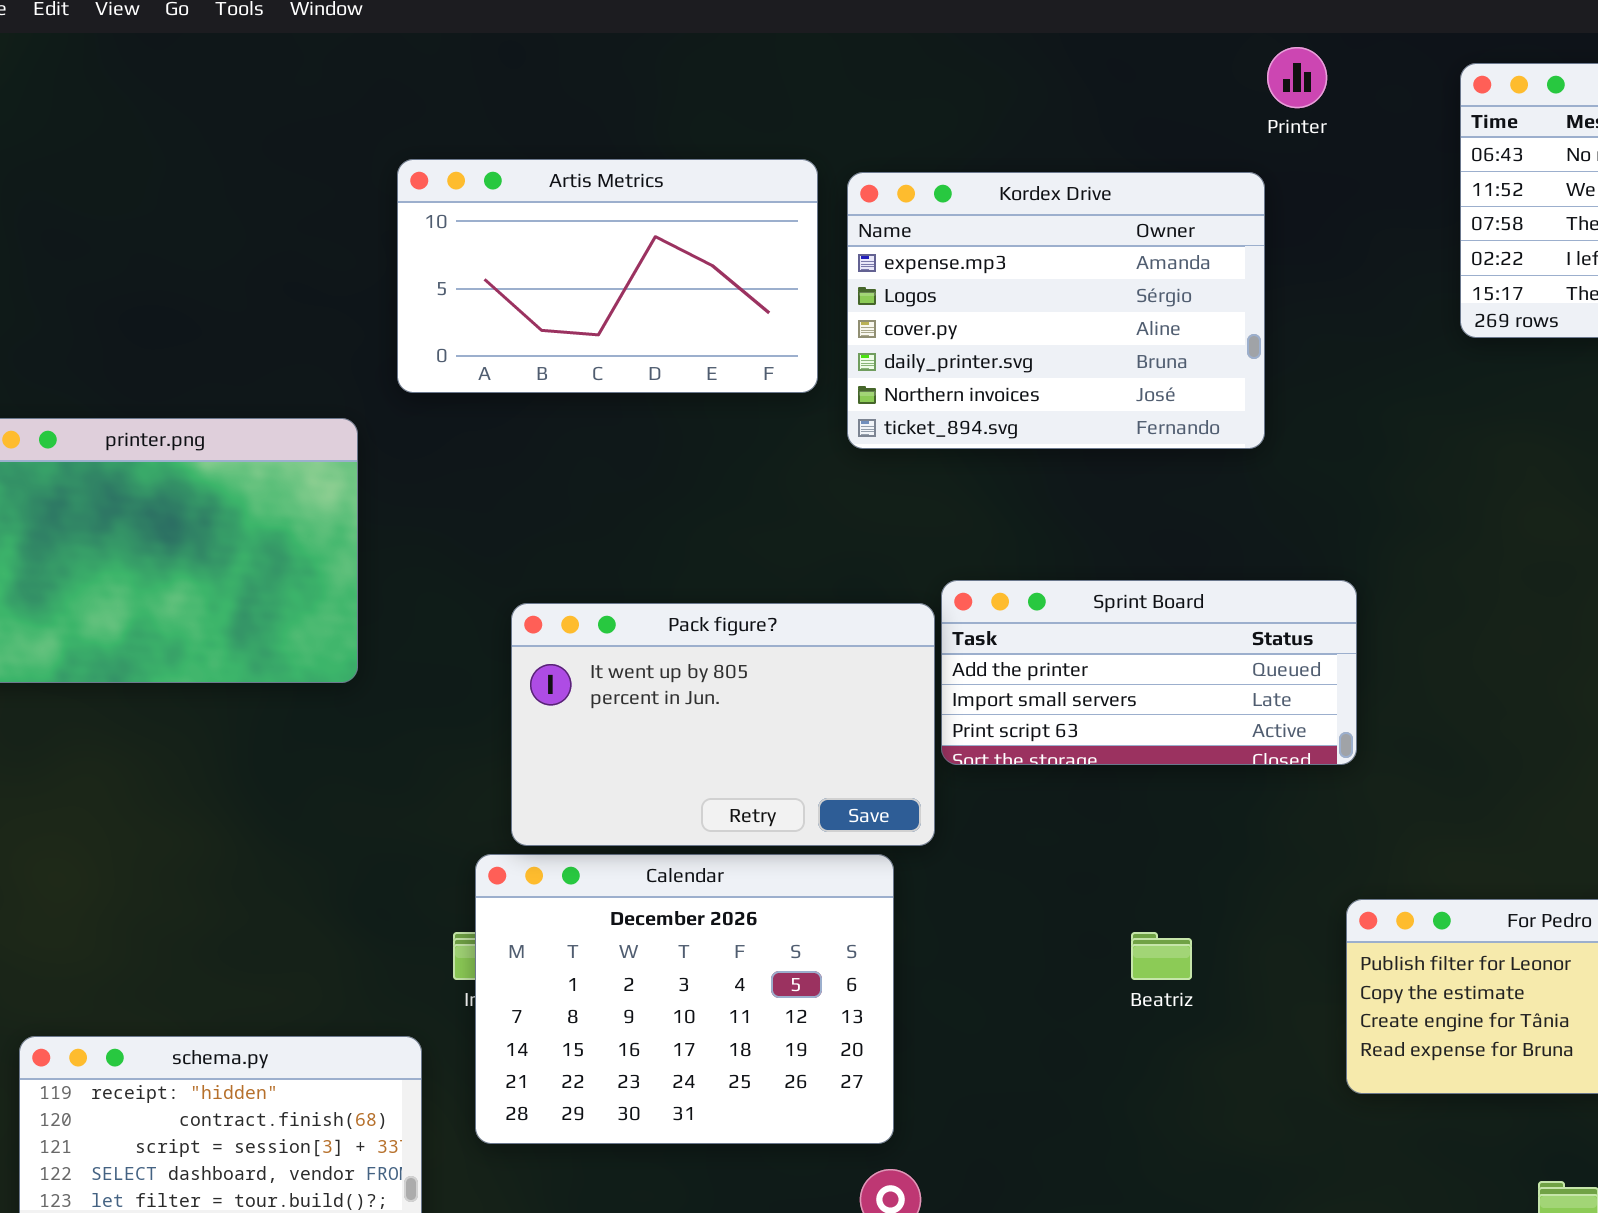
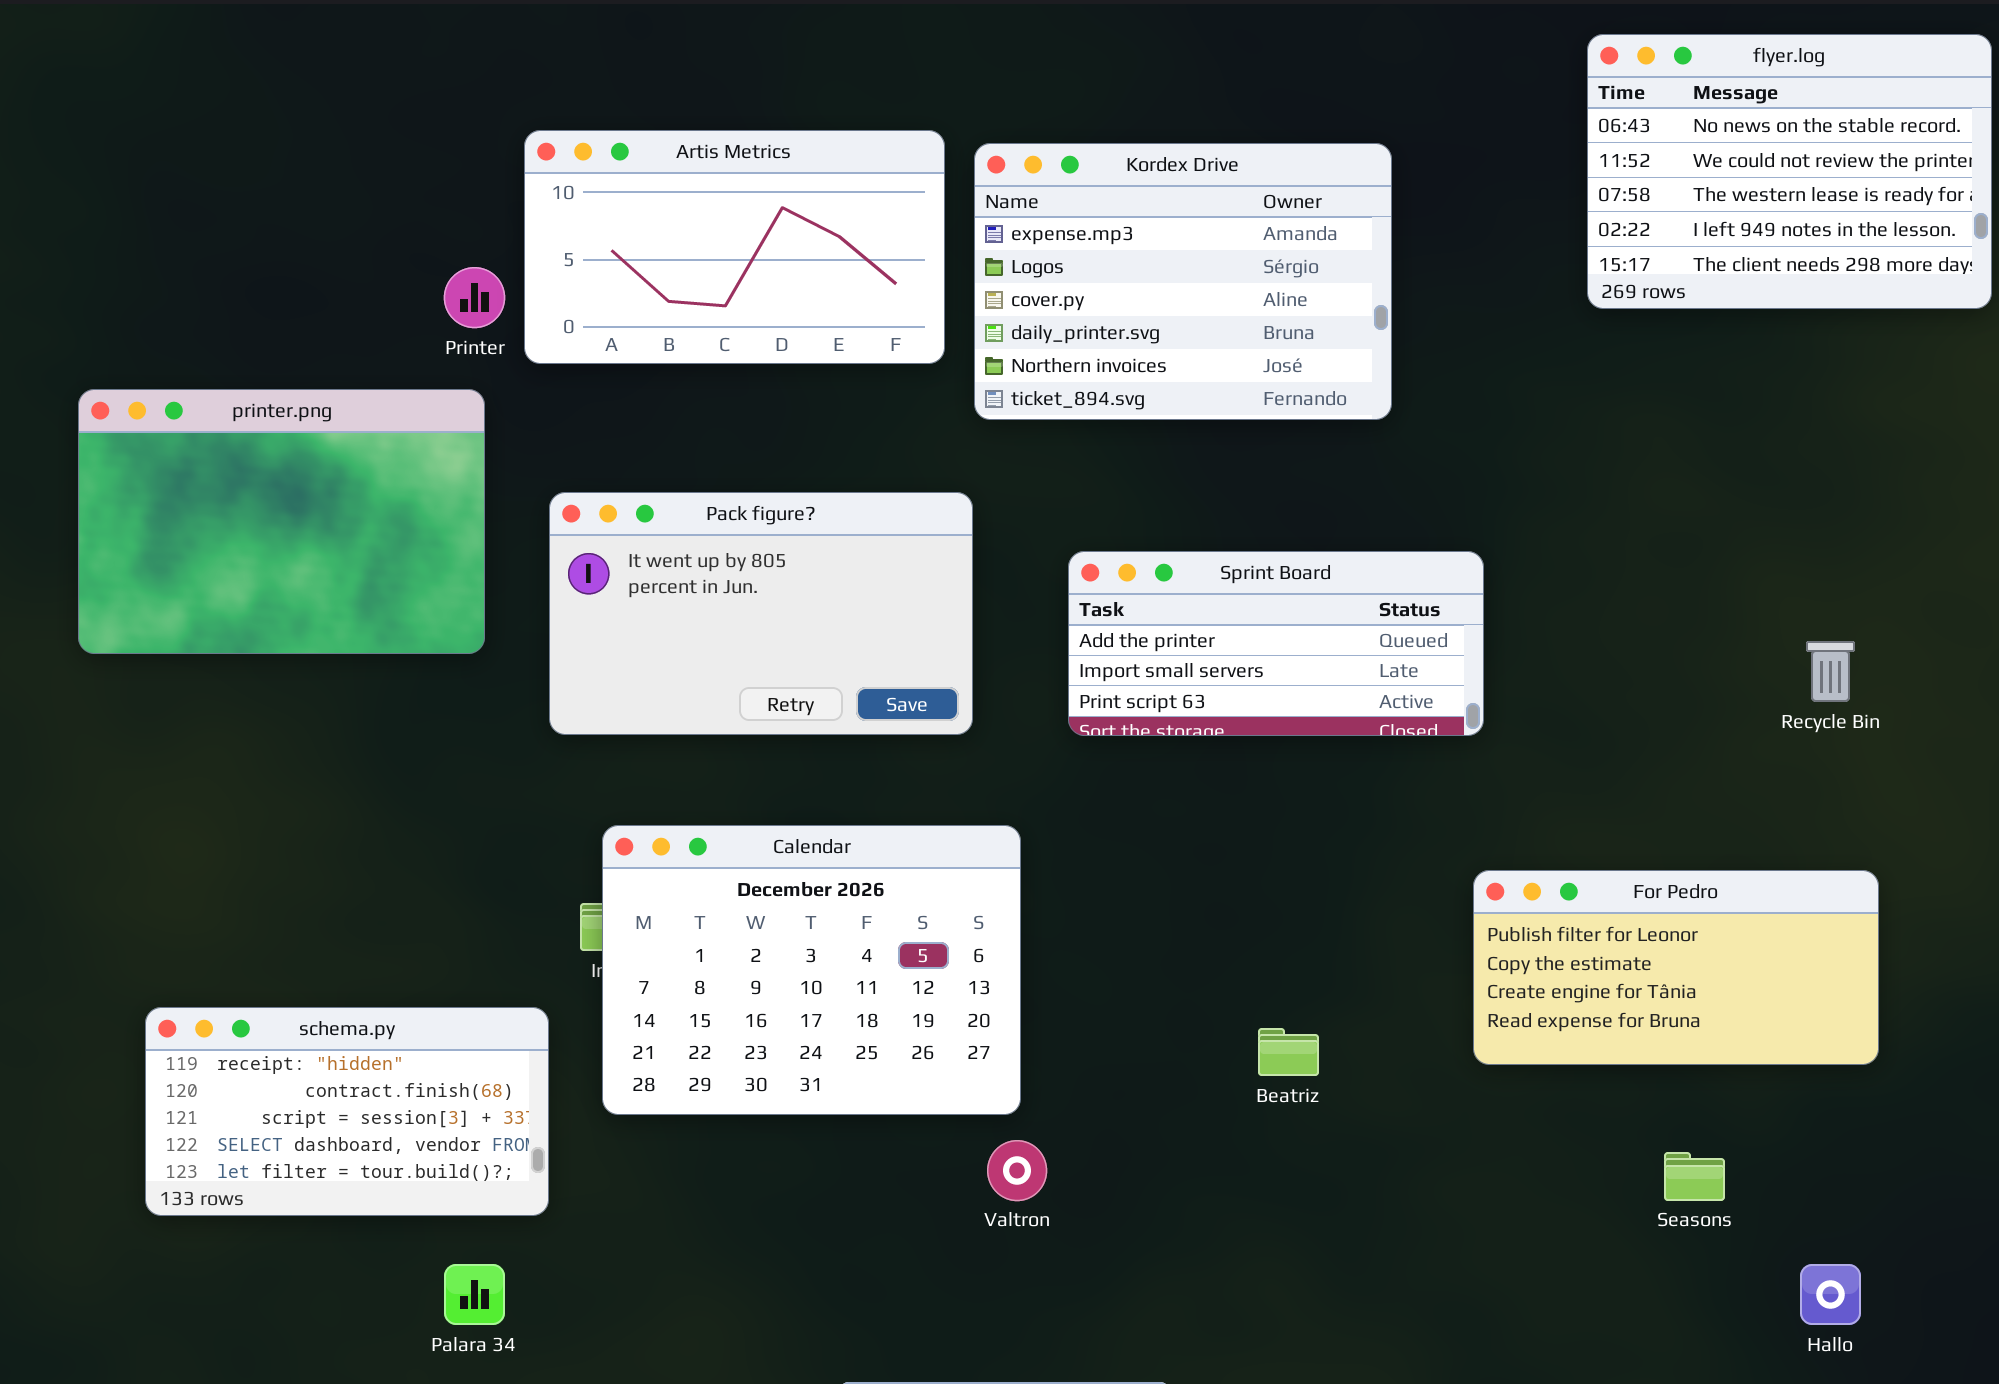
Printer: [1267,47,1327,108] -> [444,267,505,328], moved
Pack figure?: [511,603,935,846] -> [549,492,973,735], moved
Beatriz: [1131,932,1192,980] -> [1258,1028,1319,1076], moved

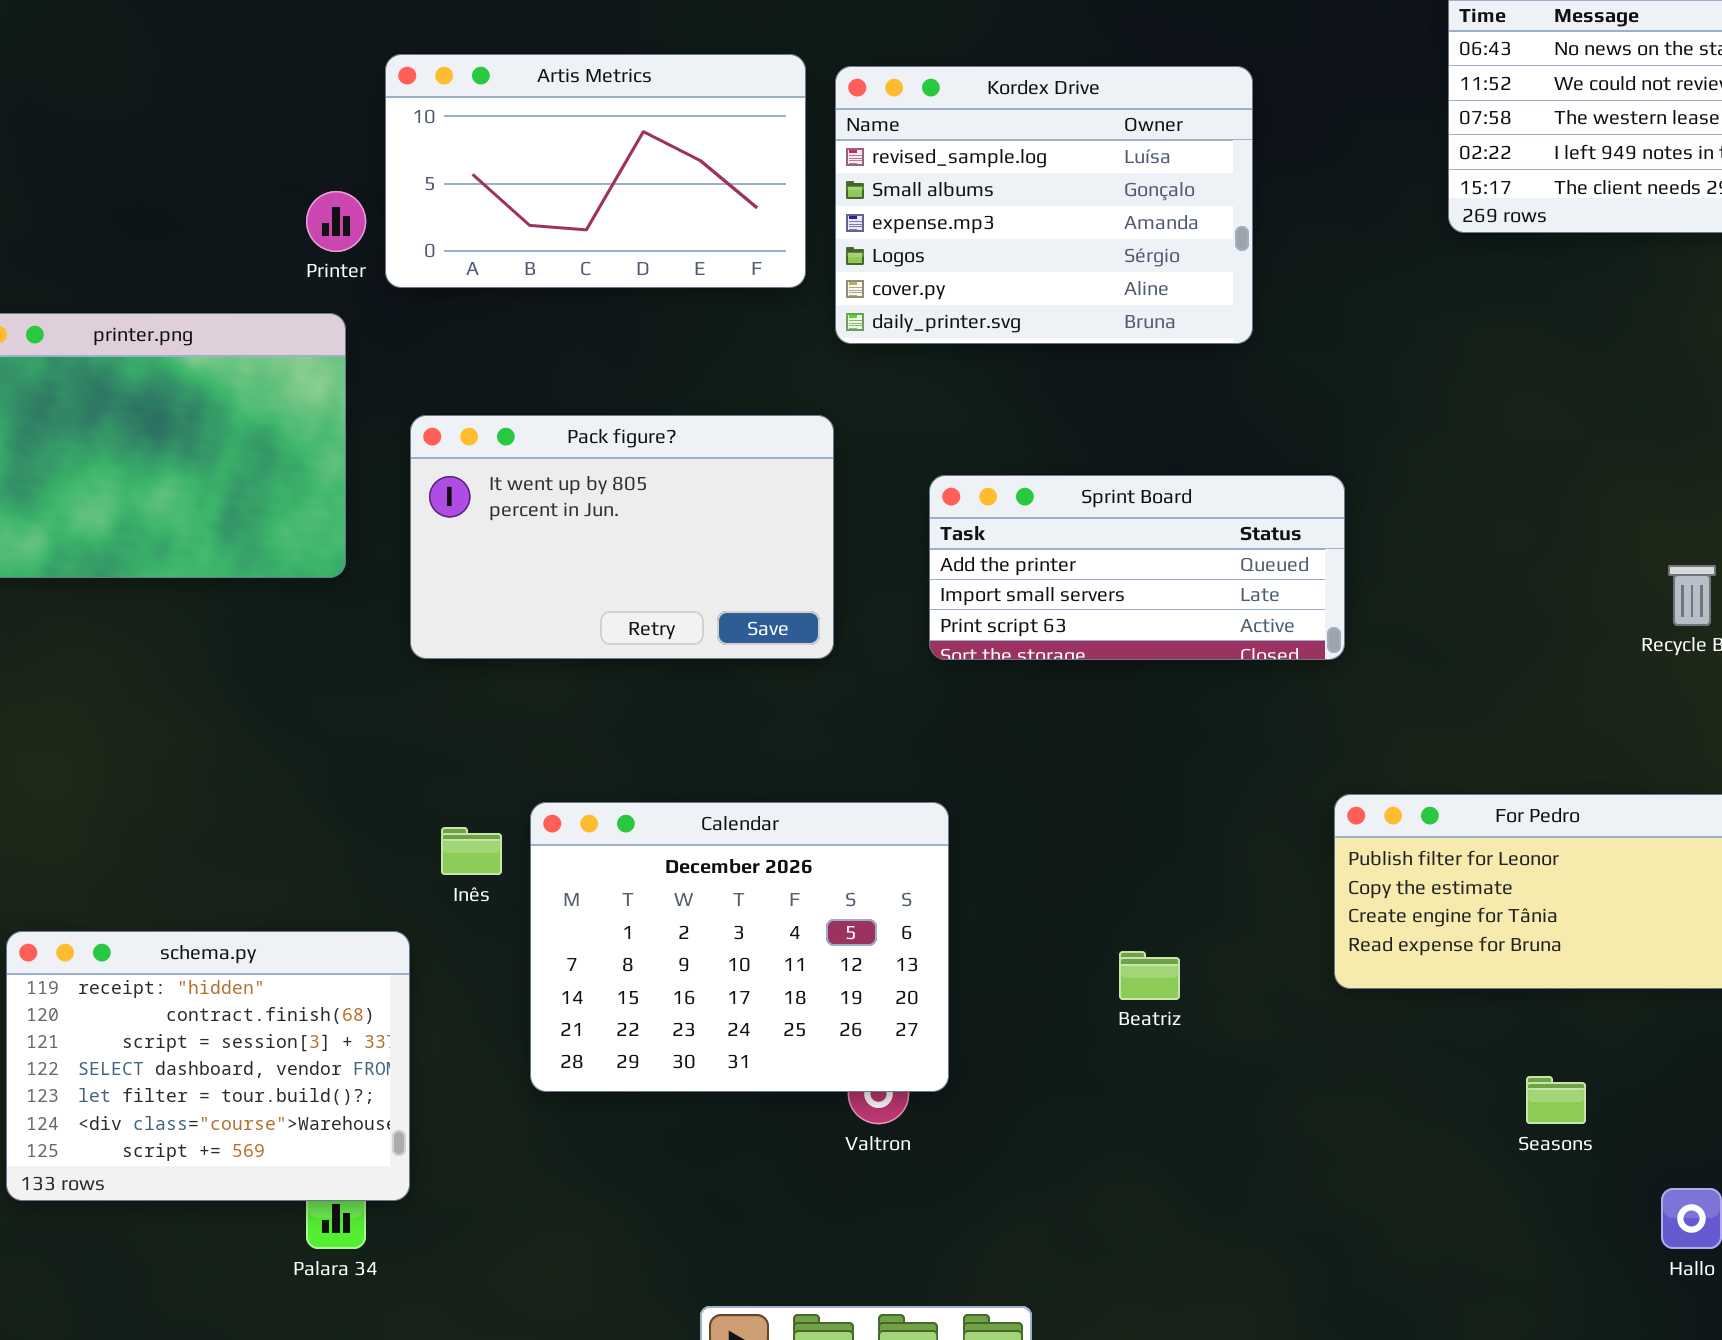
Kordex Drive: [974,143,1392,420] -> [835,66,1253,344], scrolled up 2 rows
Calendar: [602,825,1021,1115] -> [530,802,949,1092], moved
schema.py: [145,1007,549,1216] -> [6,931,410,1201], resized

